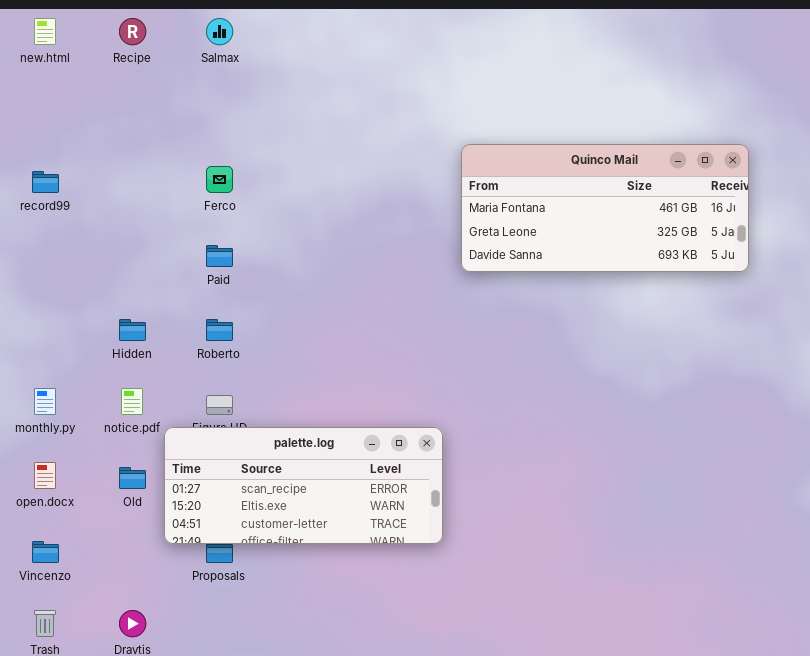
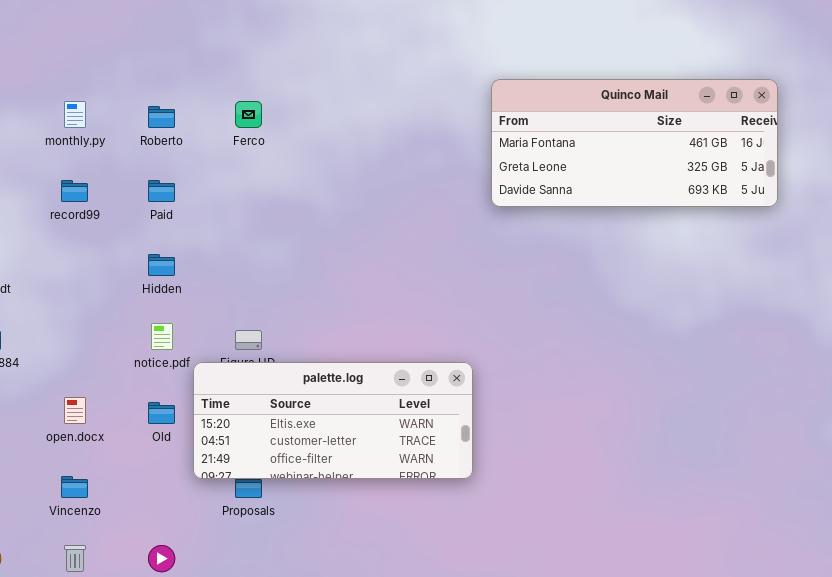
record99: [32,171,59,193] -> [61,180,88,202], moved
Paid: [206,245,233,267] -> [148,180,175,202], moved
Roberto: [206,319,233,341] -> [148,106,175,128], moved
monthly.py: [34,388,56,415] -> [64,101,86,128], moved
palette.log: [164,427,443,544] -> [193,362,473,479], scrolled down 1 row

